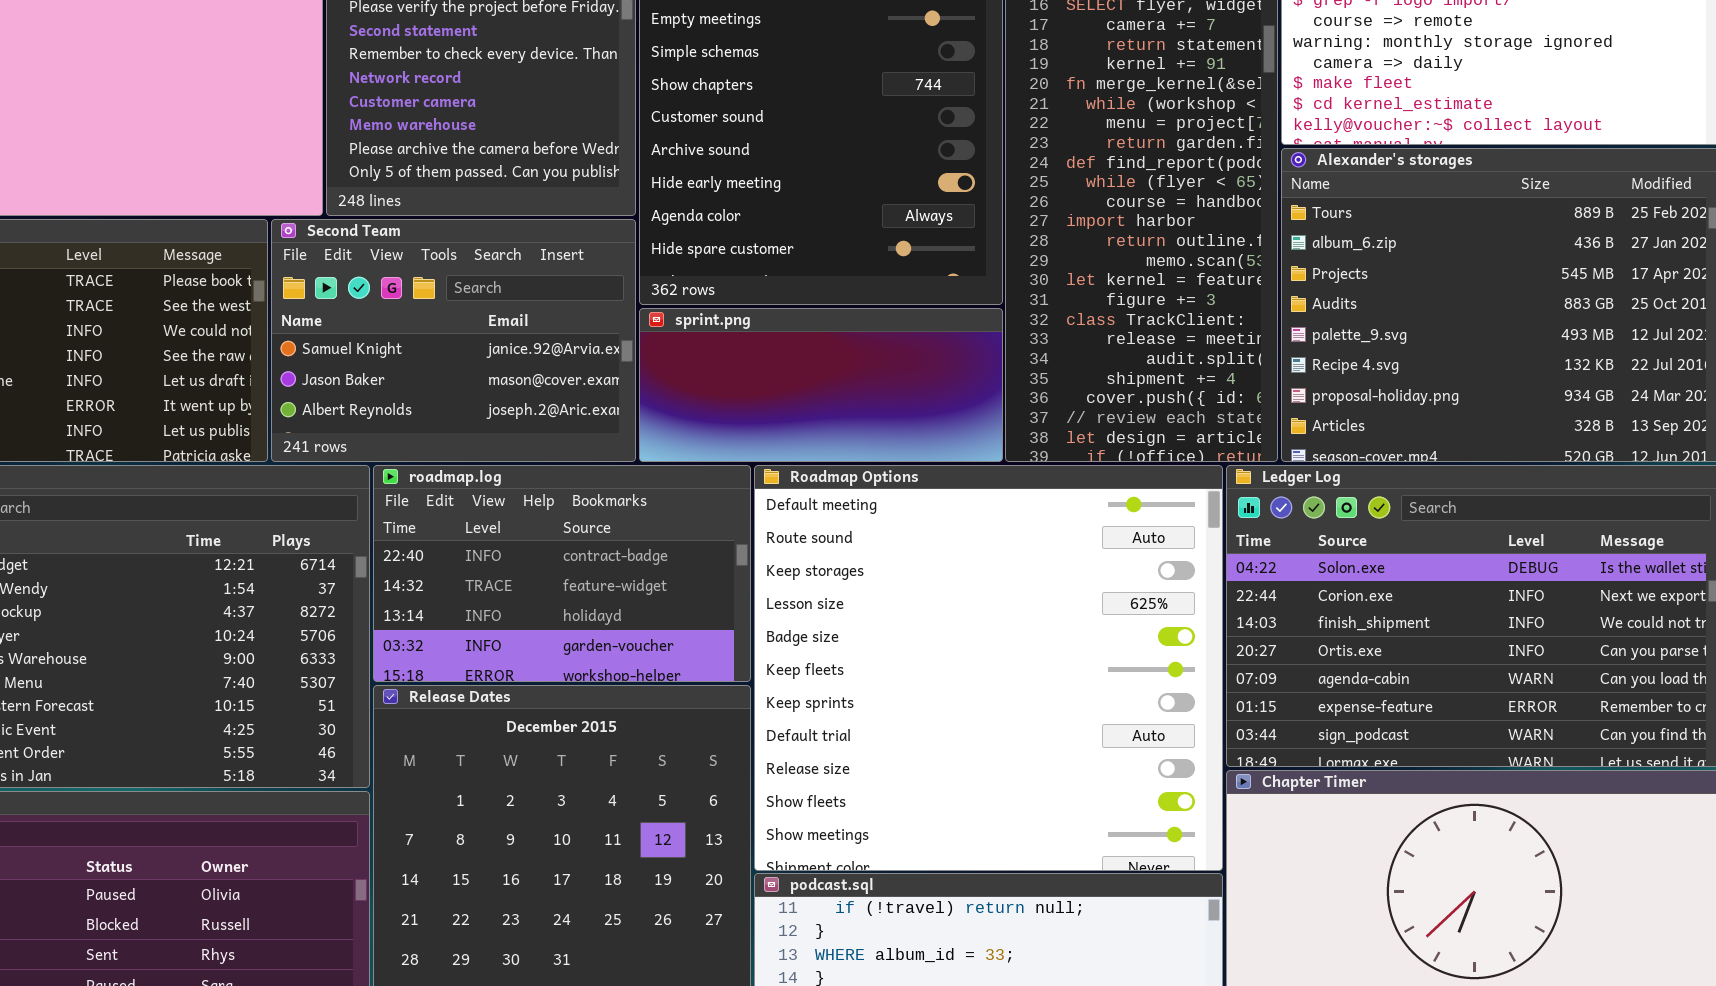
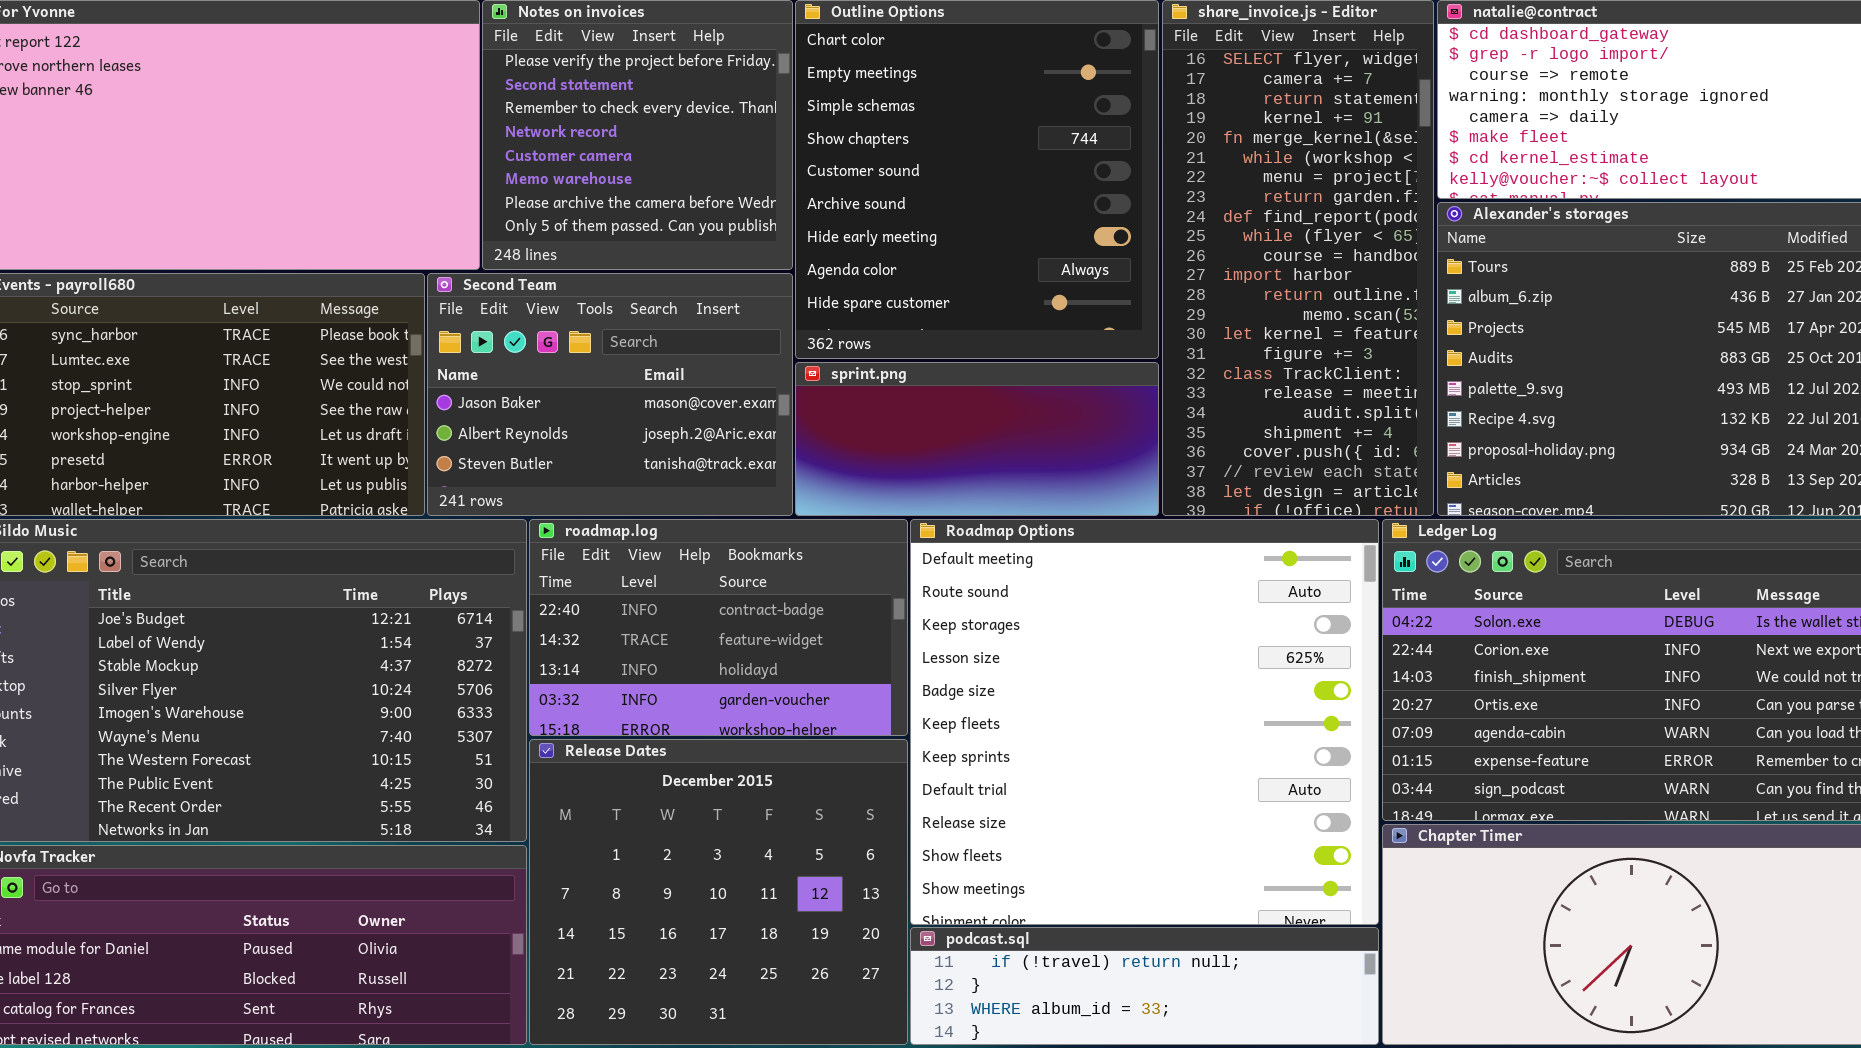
Second Team: [271,219,636,462] -> [427,273,793,516], scrolled down 1 row

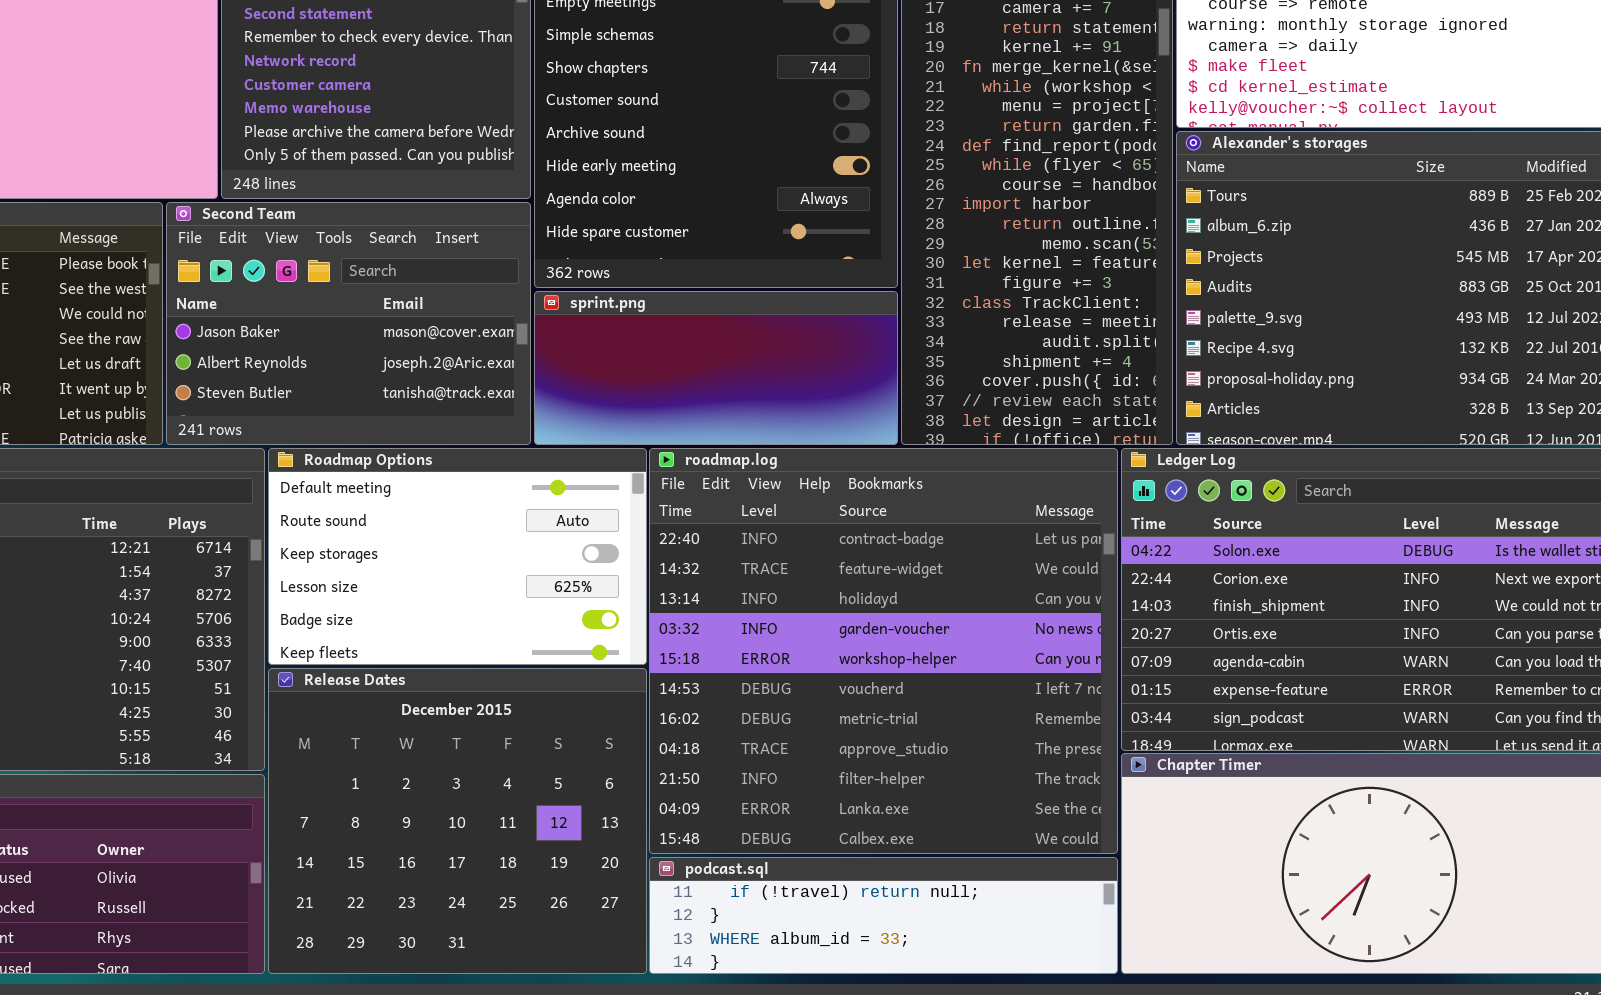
roadmap.log: [529,519,908,736] -> [649,448,1118,854], moved, resized
Roadmap Options: [910,519,1379,925] -> [268,448,647,665], moved, resized

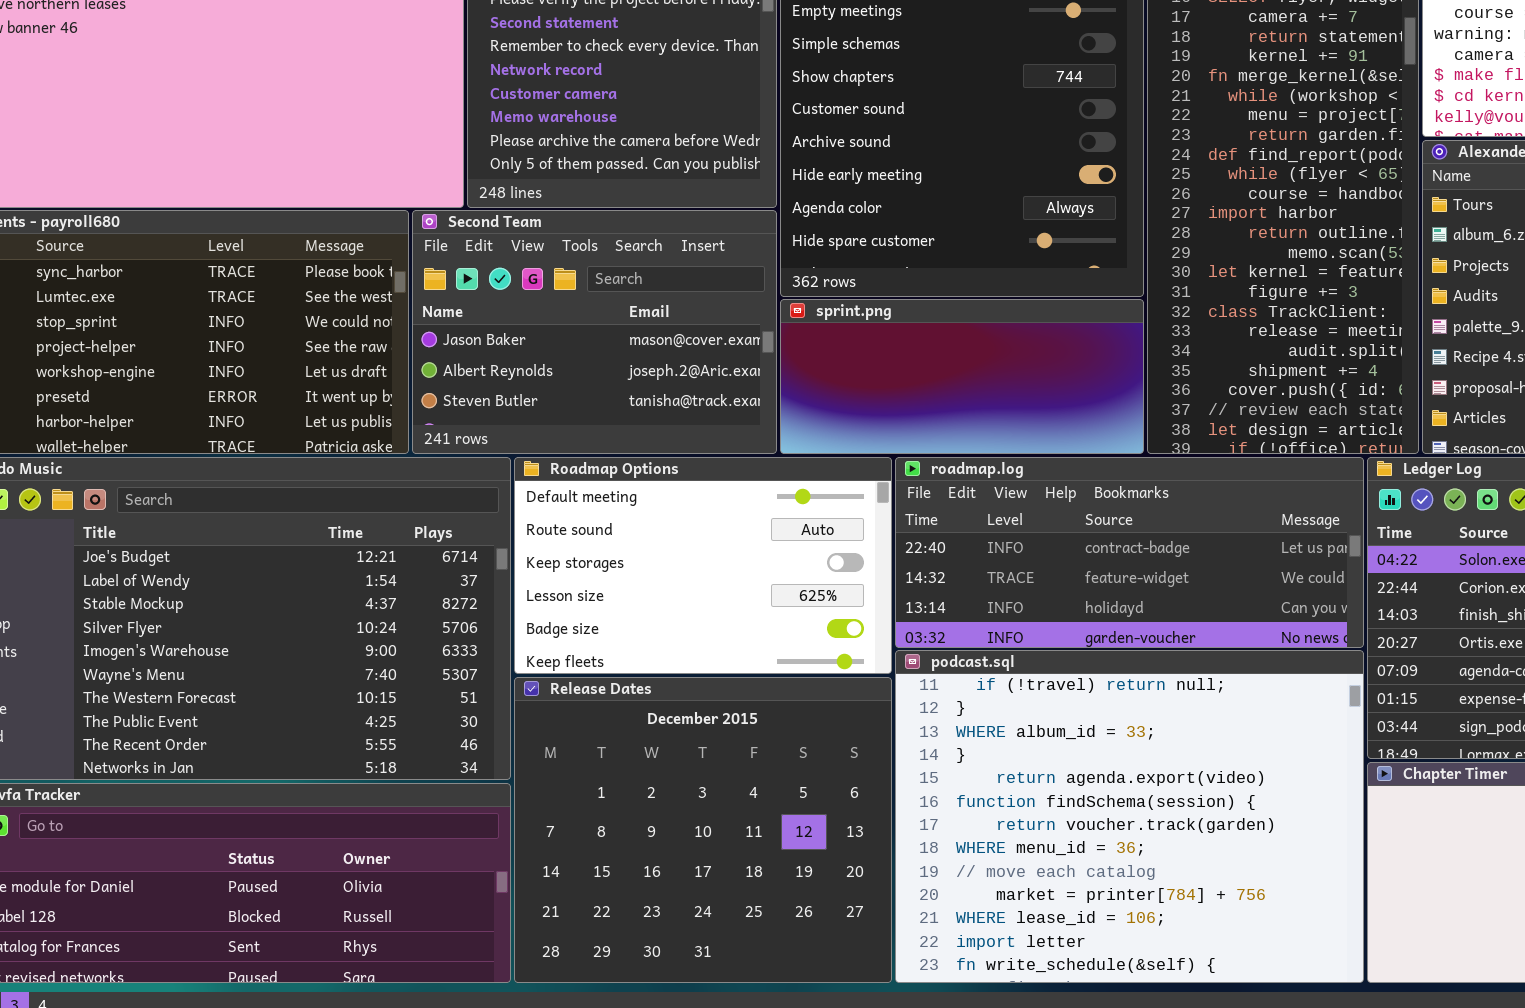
roadmap.log: [649,448,1118,854] -> [895,457,1364,648], resized
podcast.sql: [649,857,1118,974] -> [895,650,1364,983], resized

